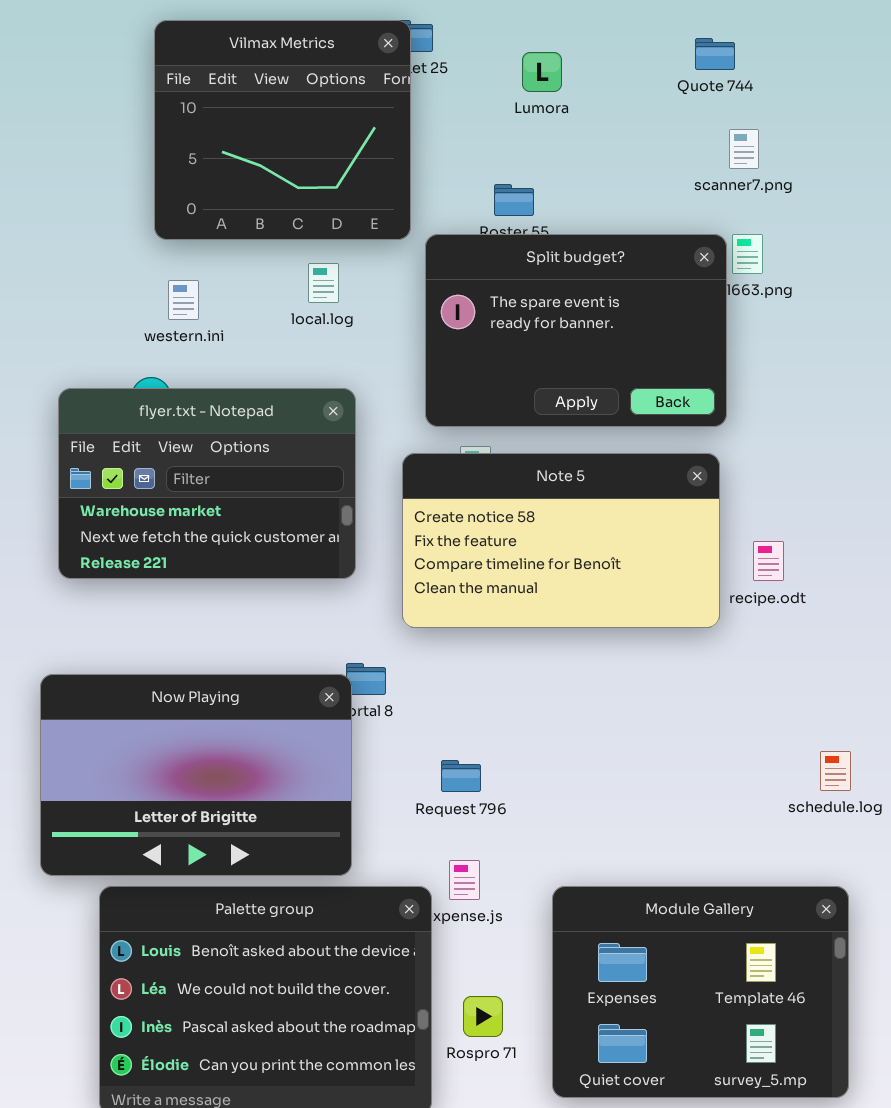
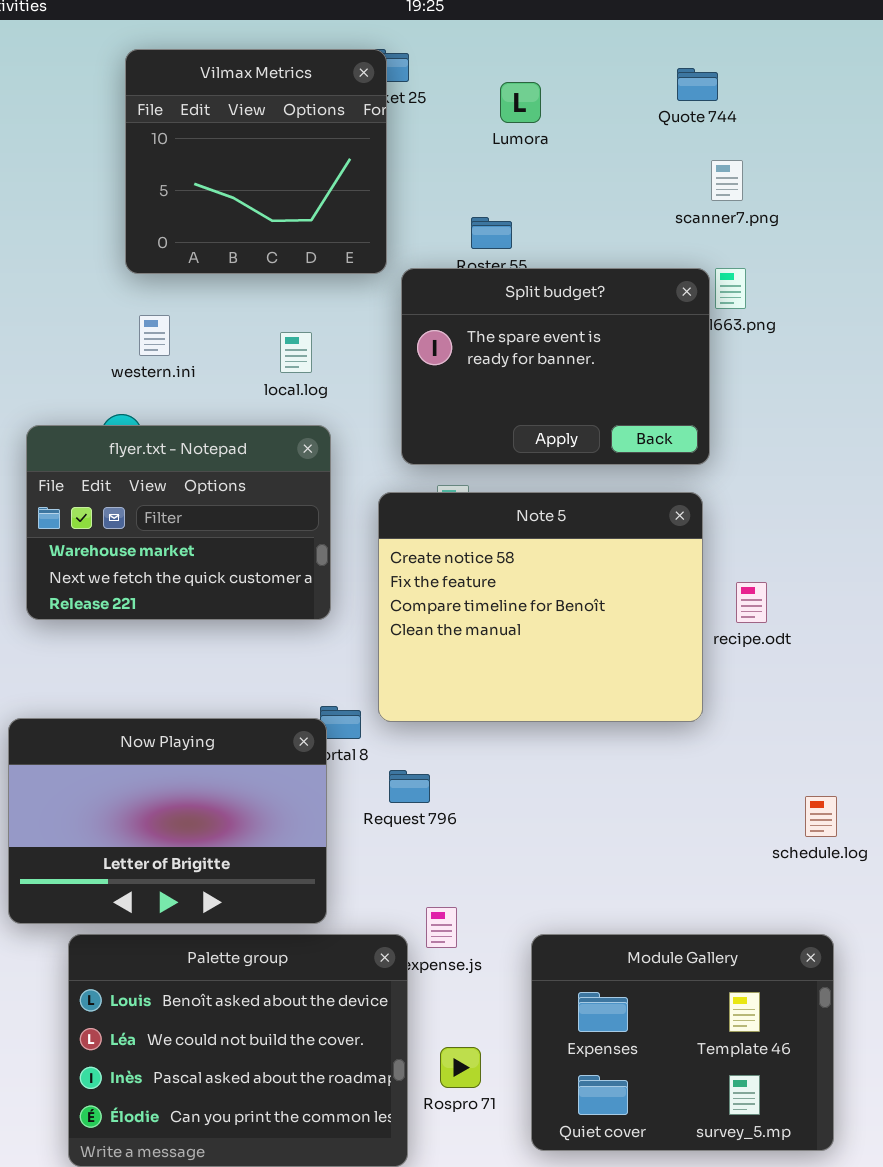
local.log: [308,263,339,303] -> [280,332,312,373], moved
Note 5: [402,453,720,628] -> [378,492,703,722], resized
Request 796: [441,760,481,792] -> [389,770,430,803], moved

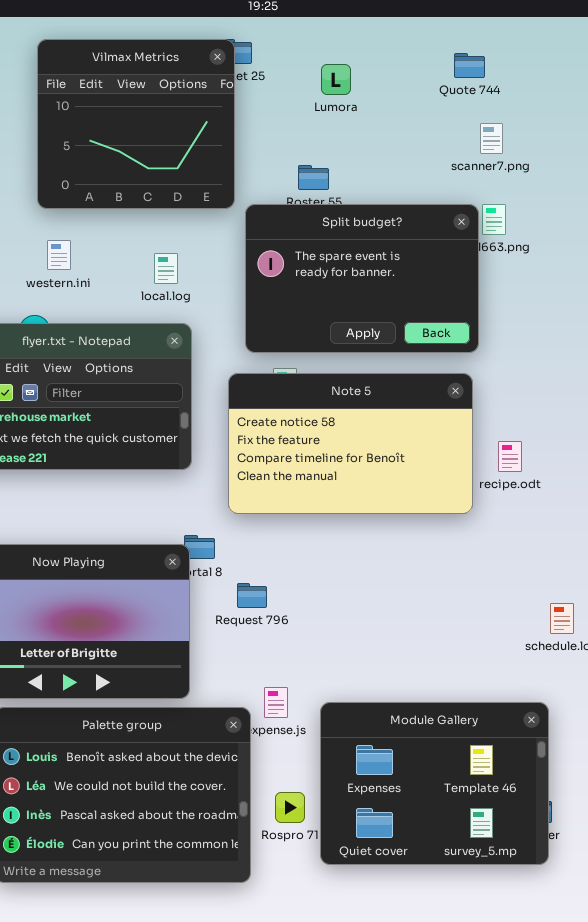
Note 5: [378,492,703,722] -> [228,373,473,514], resized
Module Gallery: [531,934,834,1151] -> [320,702,549,865], moved

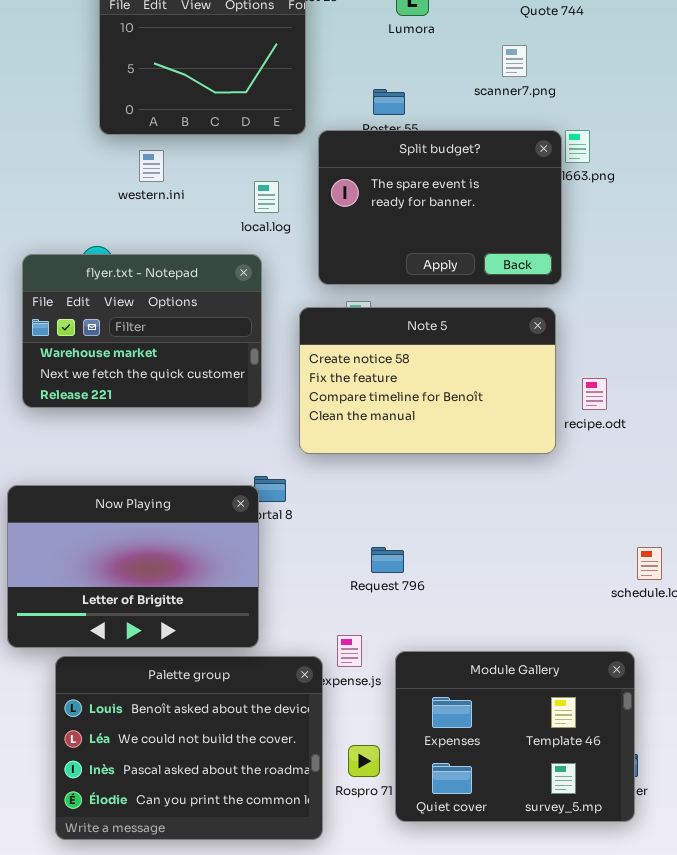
scanner7.png: [480,123,503,154] -> [502,45,527,77], moved
western.ini: [47,240,71,270] -> [139,150,164,182], moved
local.log: [154,253,178,284] -> [254,181,279,213], moved
Request 796: [237,583,267,608] -> [371,547,404,573], moved

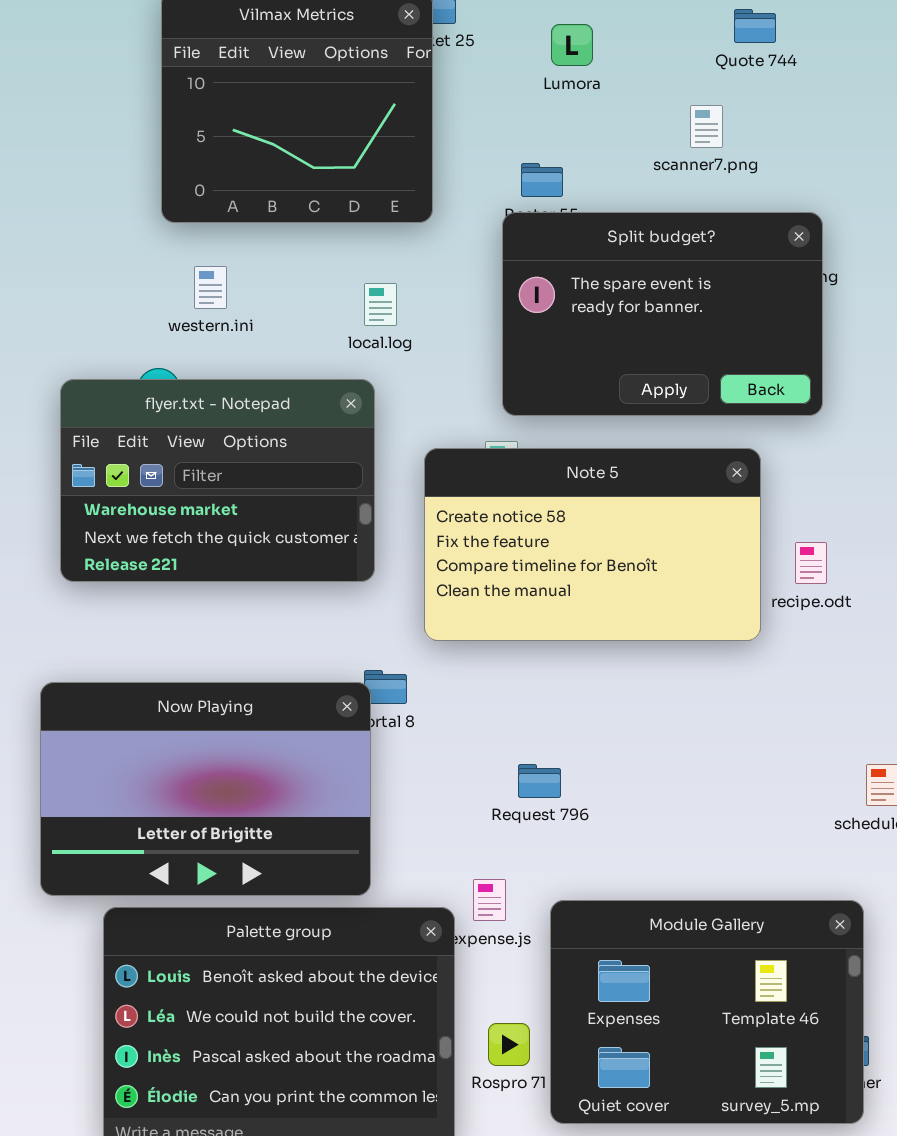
Split budget?: [318,130,562,285] -> [502,212,823,416], moved
western.ini: [139,150,164,182] -> [194,266,227,309], moved

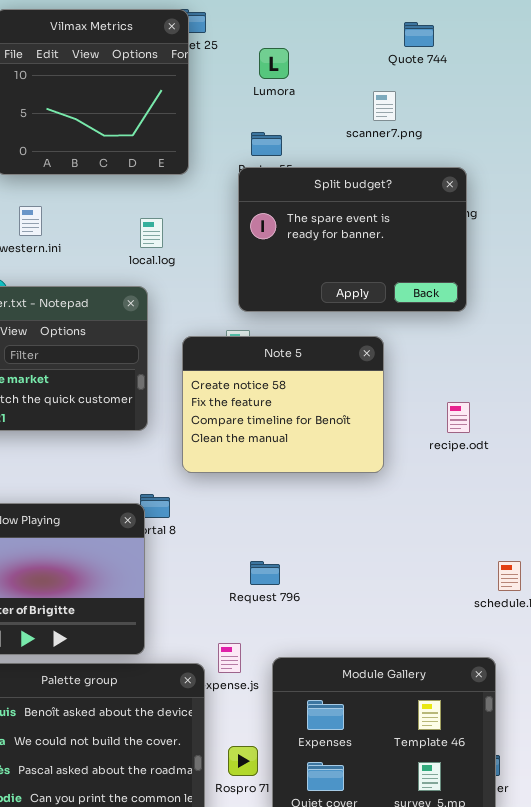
Lumora: [551,24,593,66] -> [259,48,289,79], moved
Note 5: [424,448,761,641] -> [182,336,384,473], resized

